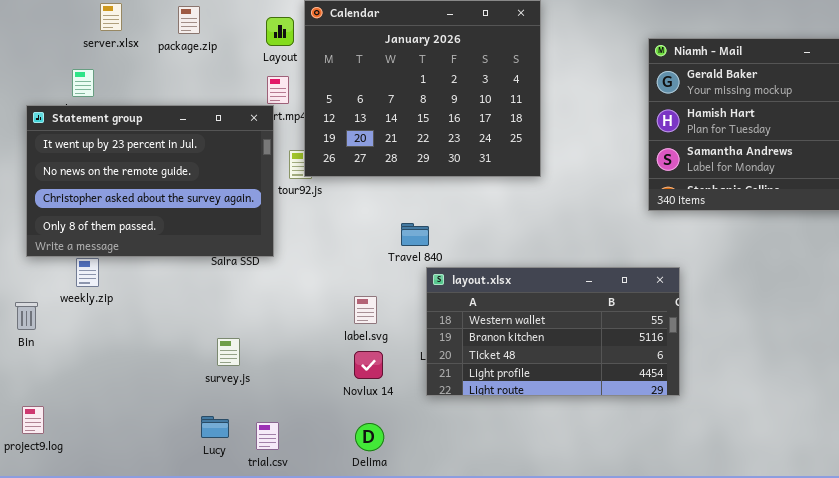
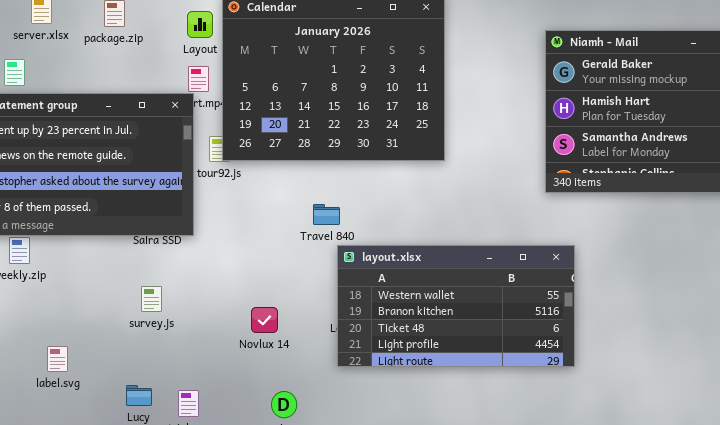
label.svg: [354,296,377,324] -> [47,346,68,372], moved
survey.js: [217,338,240,366] -> [141,286,162,312], moved
Novlux 14: [354,351,383,379] -> [251,307,278,333], moved

